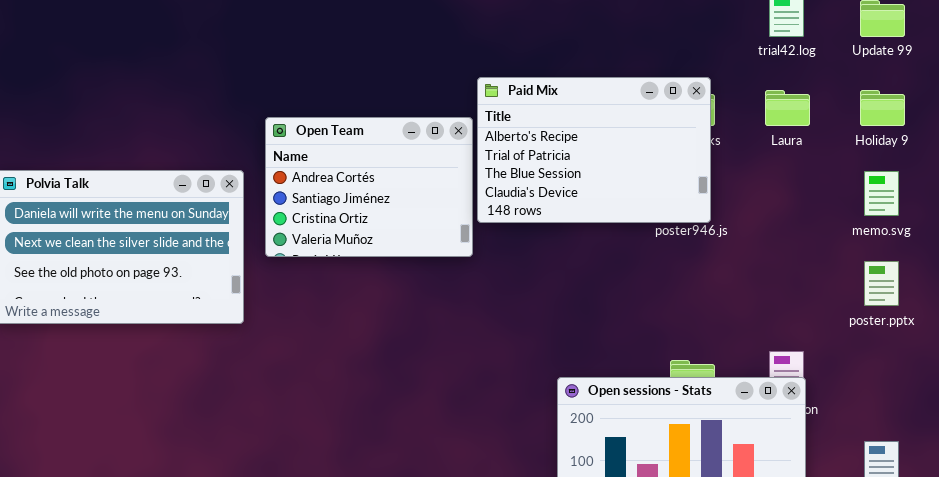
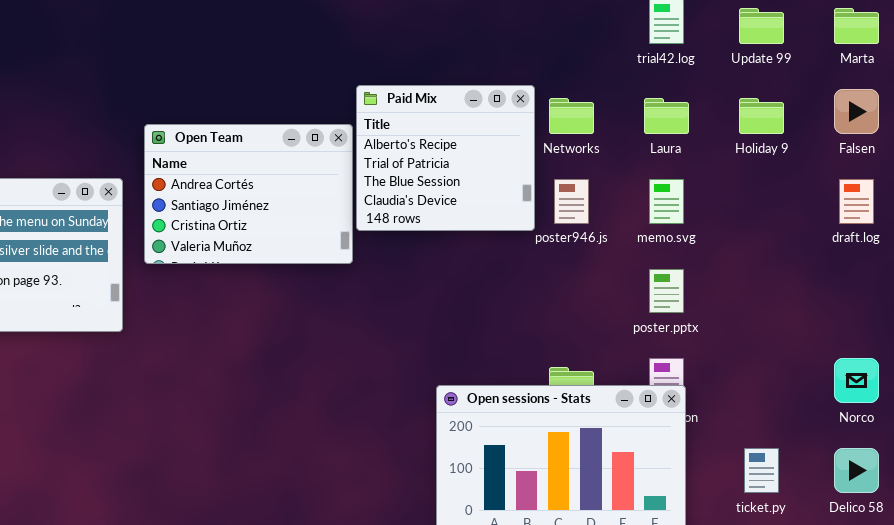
Paid Mix: [477,77,711,223] -> [356,85,535,231], resized
memo.svg: [864,171,899,216] -> [649,179,684,224], moved
poster.pptx: [864,261,899,306] -> [649,269,684,313], moved

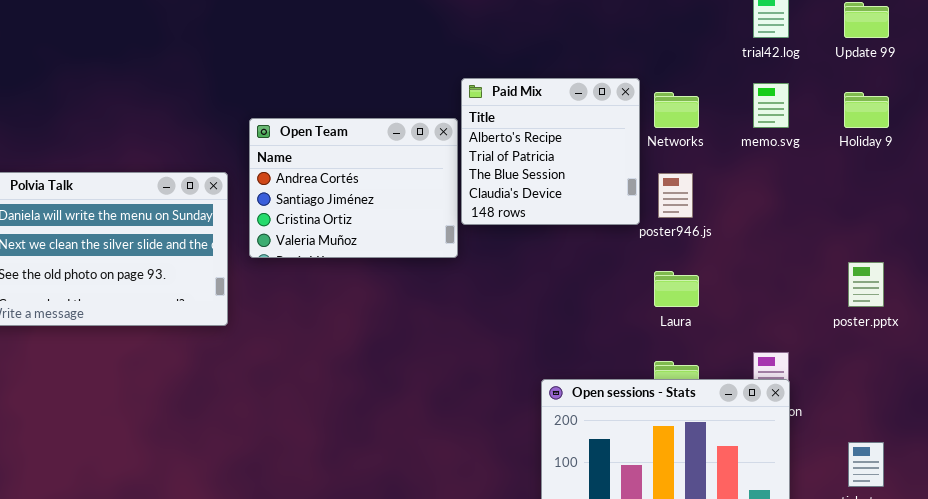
Laura: [644,98,689,134] -> [654,271,699,307], moved
memo.svg: [649,179,684,224] -> [753,83,789,128], moved
poster.pptx: [649,269,684,313] -> [848,262,884,307], moved

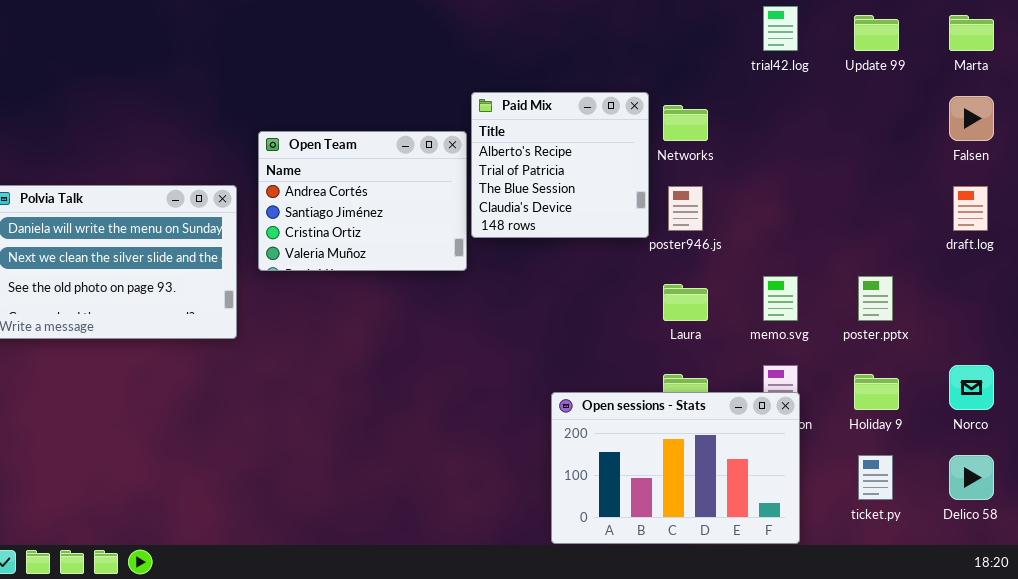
memo.svg: [753,83,789,128] -> [763,276,798,321], moved
Holiday 9: [844,92,889,128] -> [854,374,899,410], moved

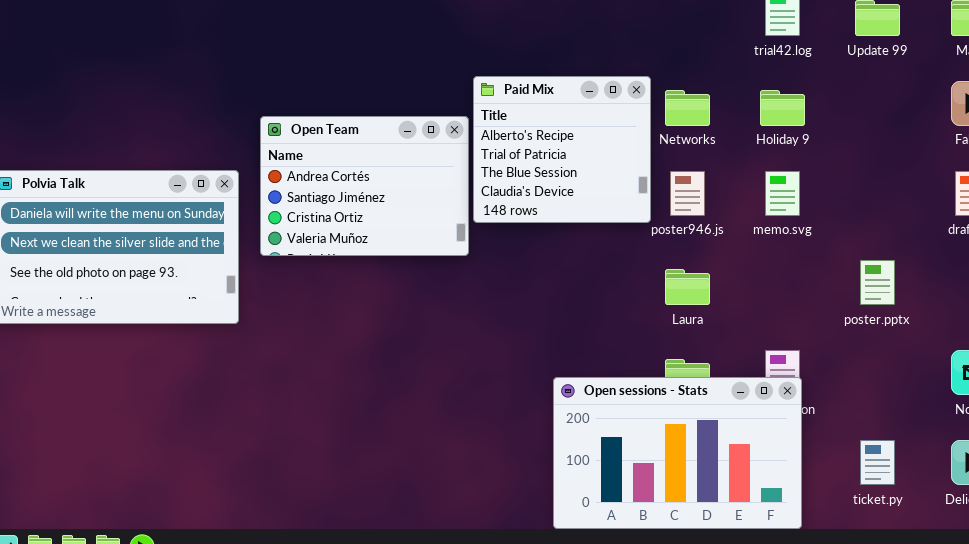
memo.svg: [763,276,798,321] -> [765,171,800,216], moved
Holiday 9: [854,374,899,410] -> [760,90,805,126], moved

